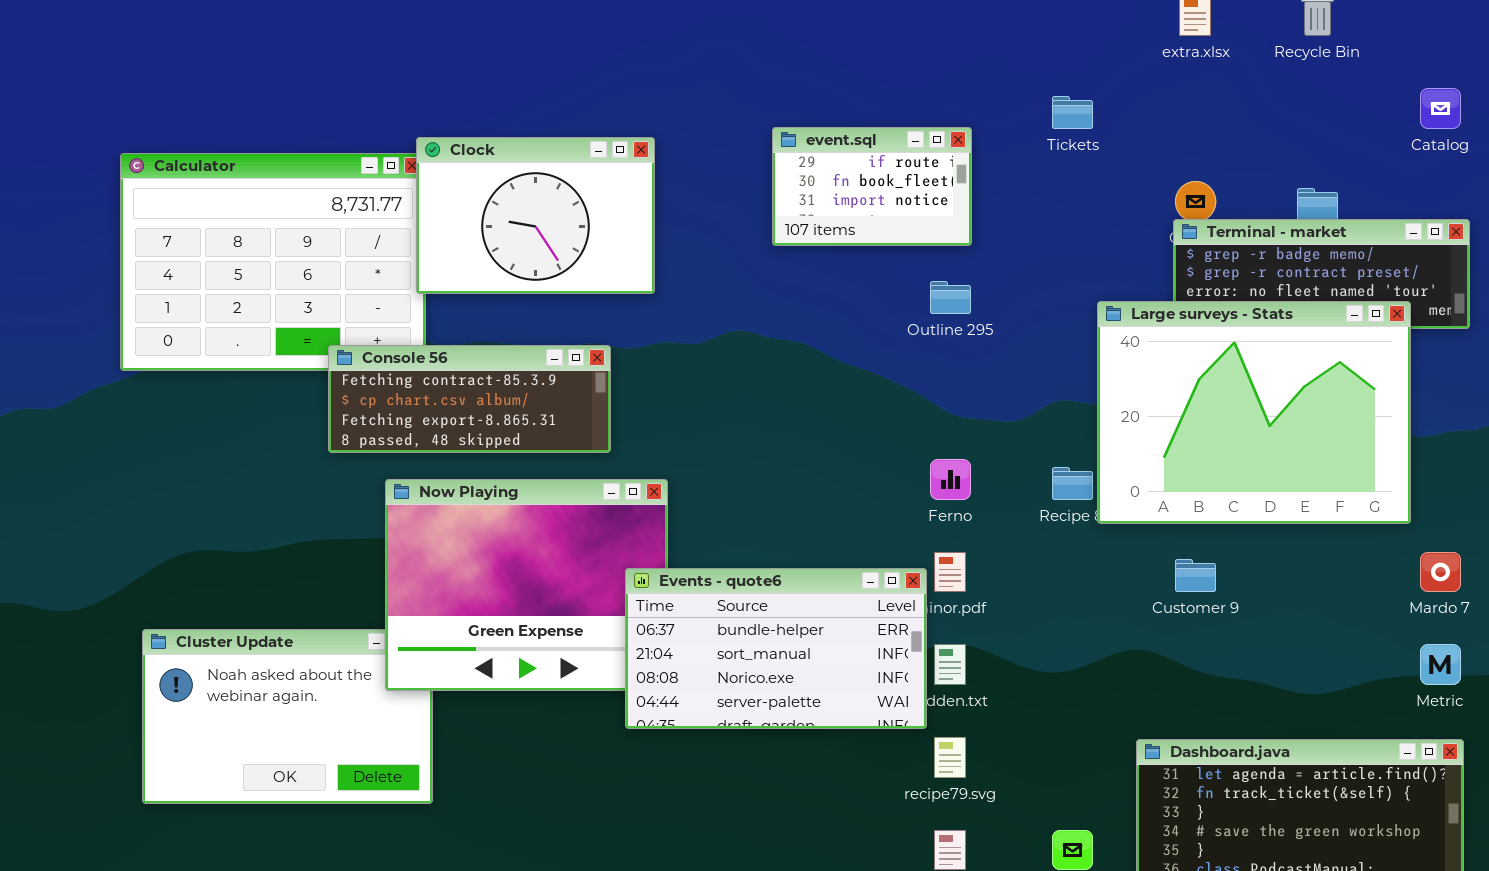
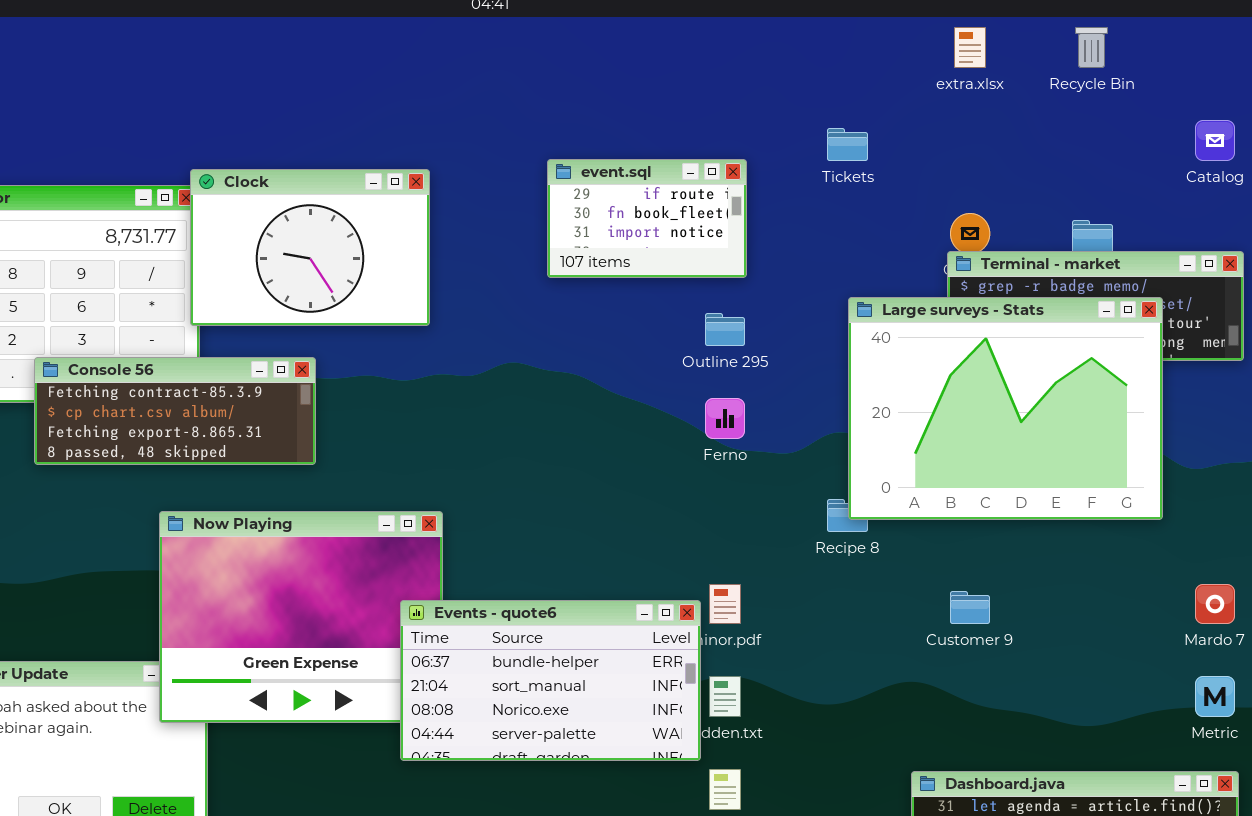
Large surveys - Stats: [1097,301,1411,524] -> [848,297,1163,520], moved
Console 56: [328,345,611,453] -> [34,357,316,465], moved
Ferno: [930,459,971,500] -> [705,398,745,439], moved

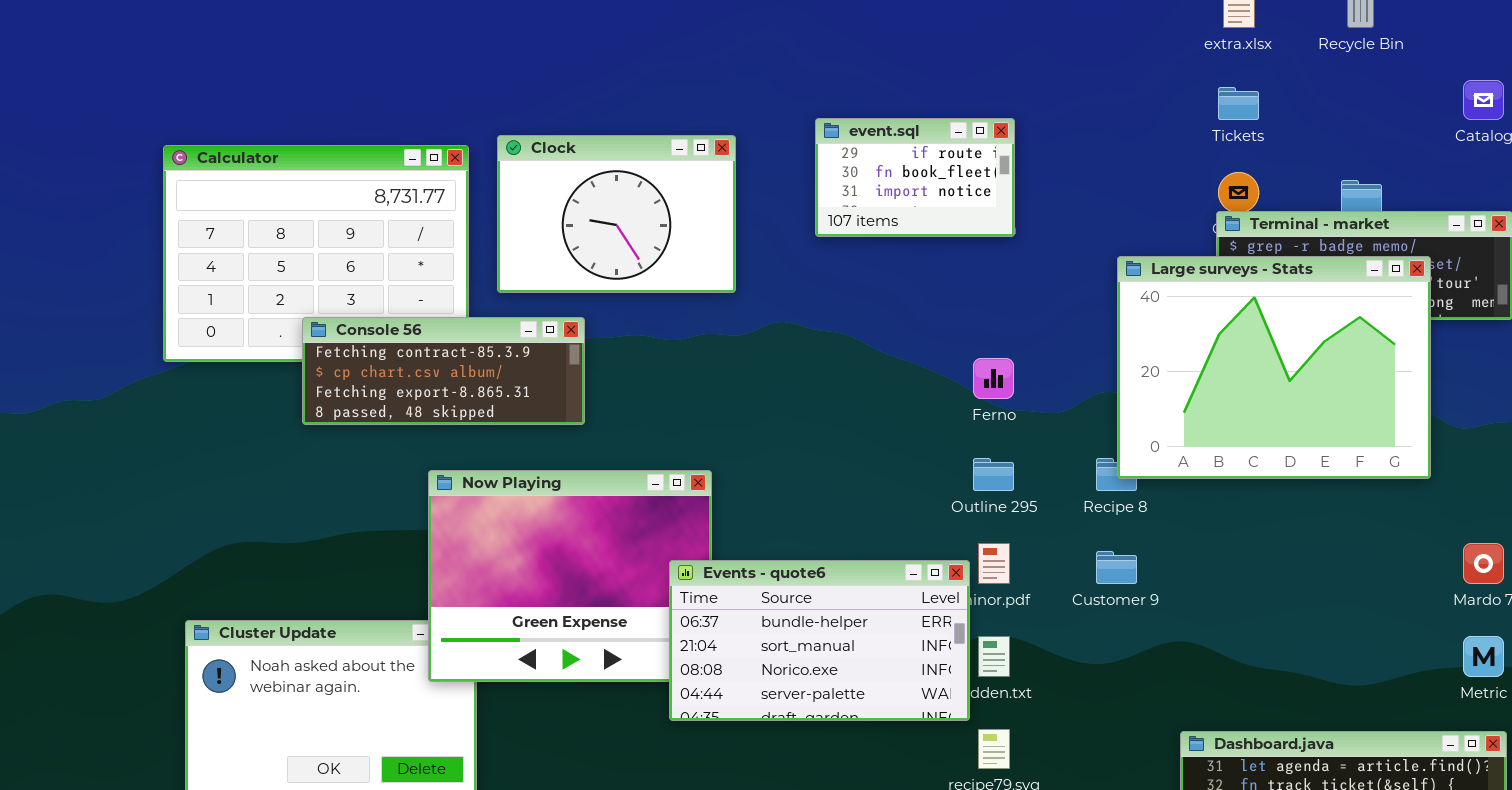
Tickets: [827,128,868,161] -> [1218,87,1259,120], moved
Clock: [190,169,430,326] -> [497,135,736,293], moved
Outline 295: [705,313,745,346] -> [973,458,1014,491], moved
Customer 9: [950,591,990,624] -> [1096,551,1137,584], moved

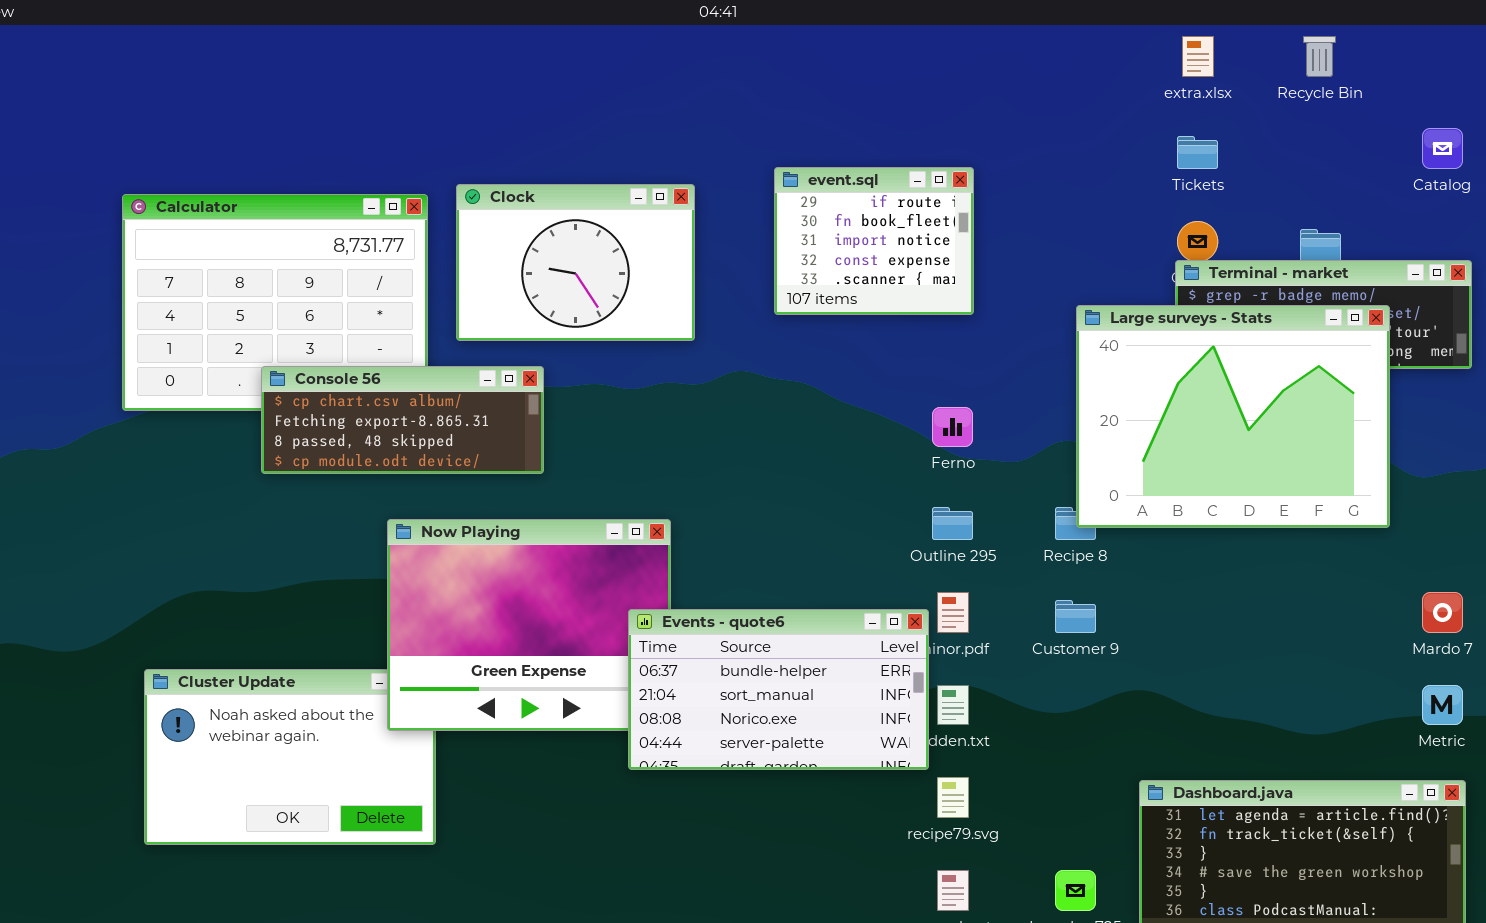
event.sql: [815,118,1015,237] -> [774,167,974,315], resized
Console 56: [302,317,585,425] -> [261,366,544,474], scrolled down 1 row

